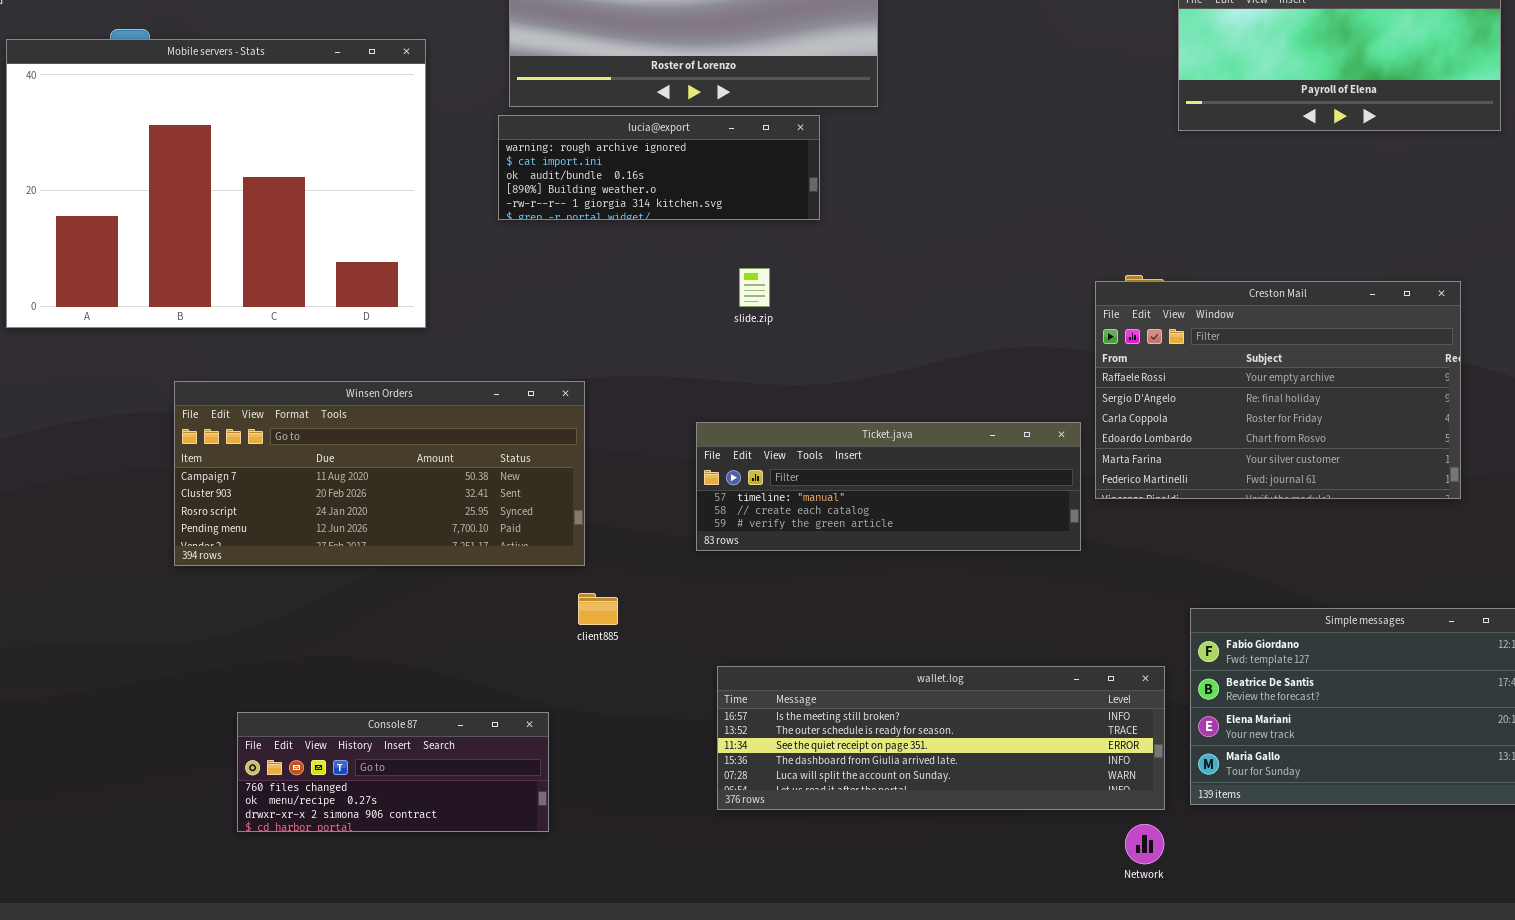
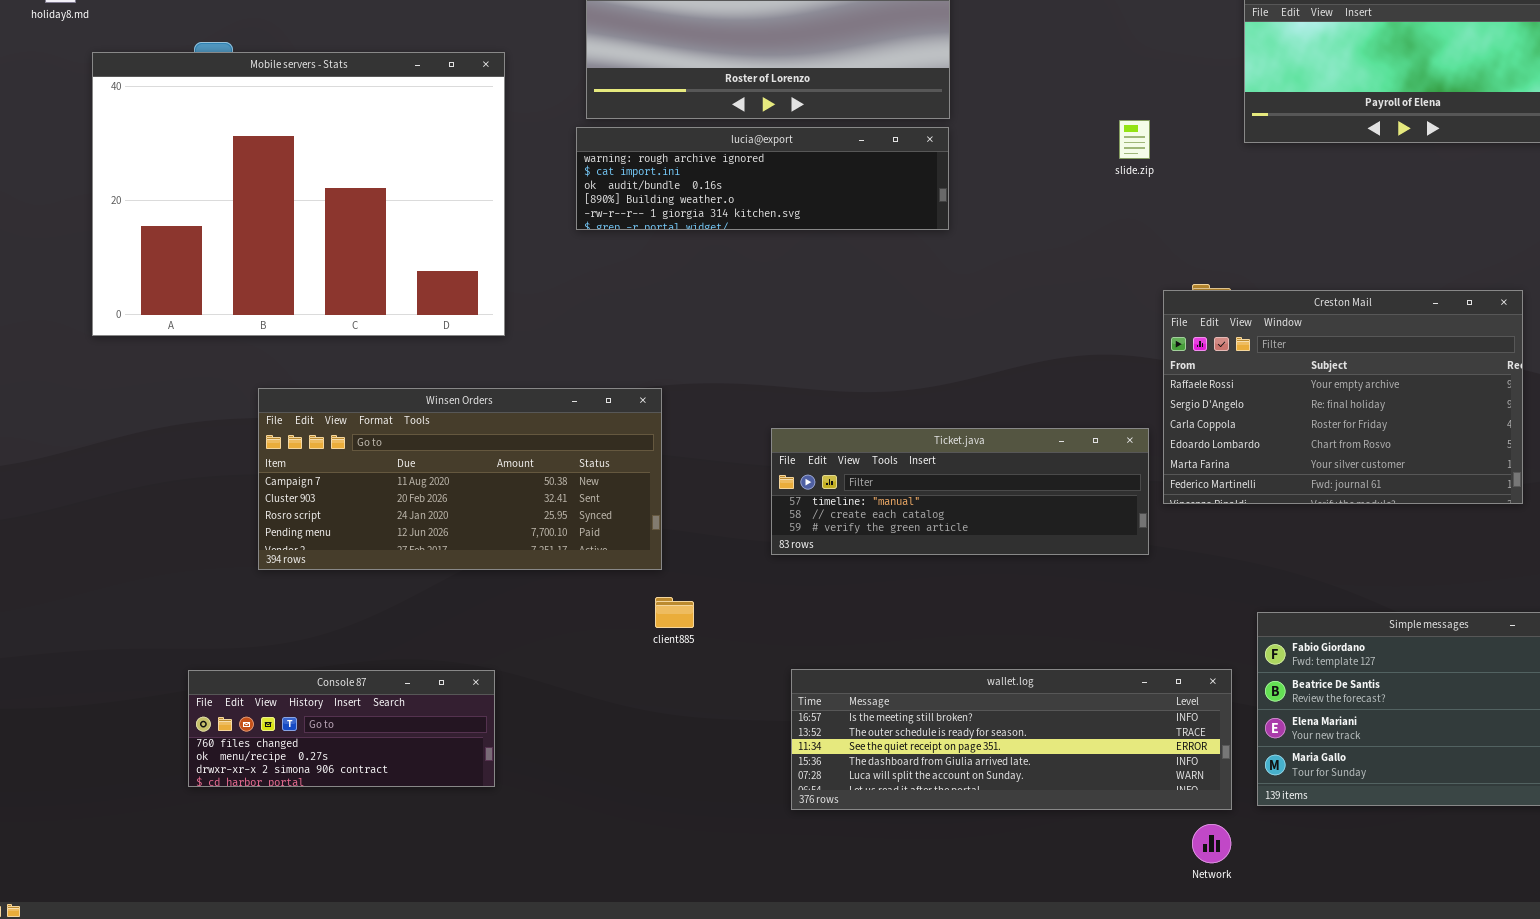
lucia@export: [498,115,820,220] -> [576,127,949,230], resized
slide.zip: [739,268,770,307] -> [1119,120,1150,159], moved
Console 87: [237,712,549,832] -> [188,670,495,787], moved

